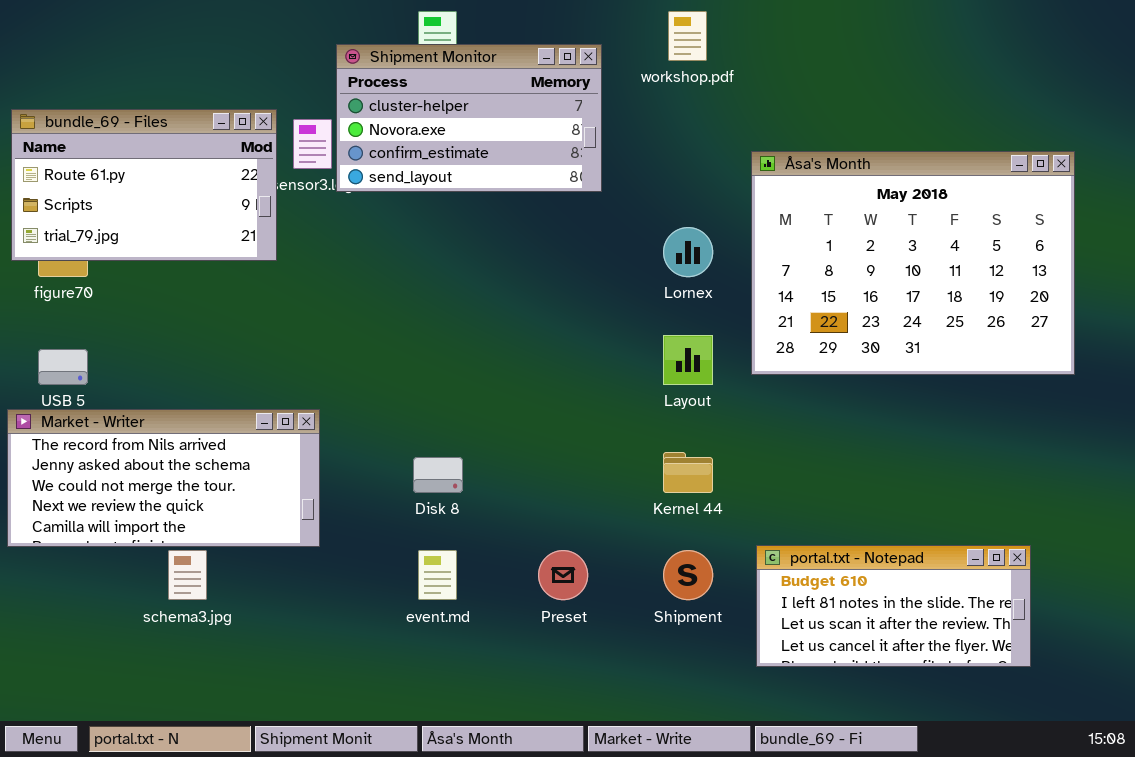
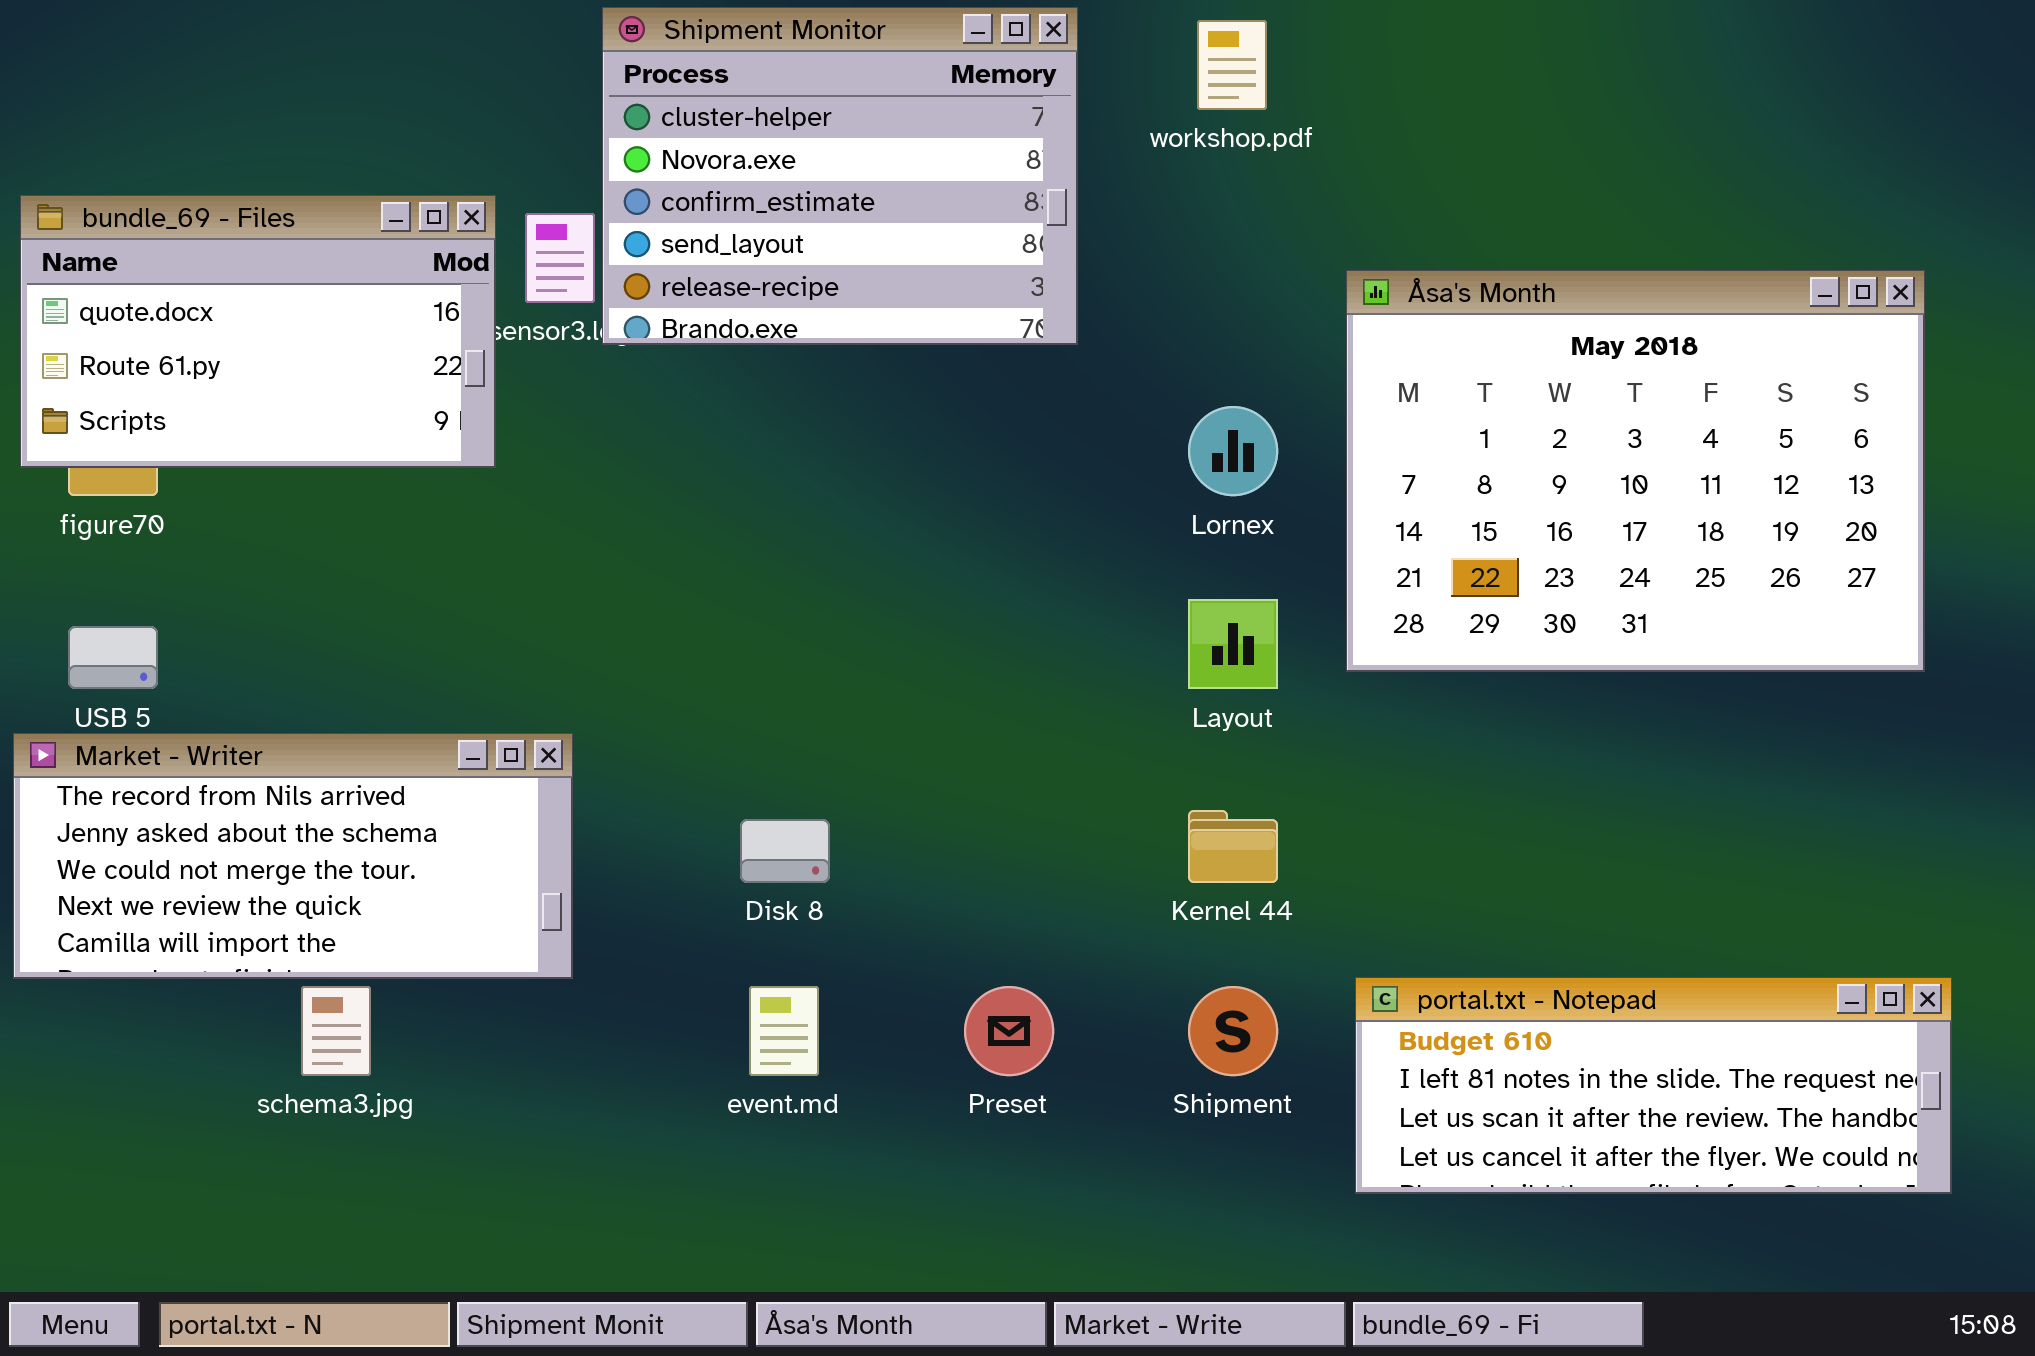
Shipment Monitor: [336,44,602,192] -> [602,7,1078,345], resized
bundle_69 - Files: [11,109,277,261] -> [20,195,496,468], scrolled up 1 row
portal.txt - Notepad: [756,545,1031,667] -> [1355,977,1952,1194], resized

